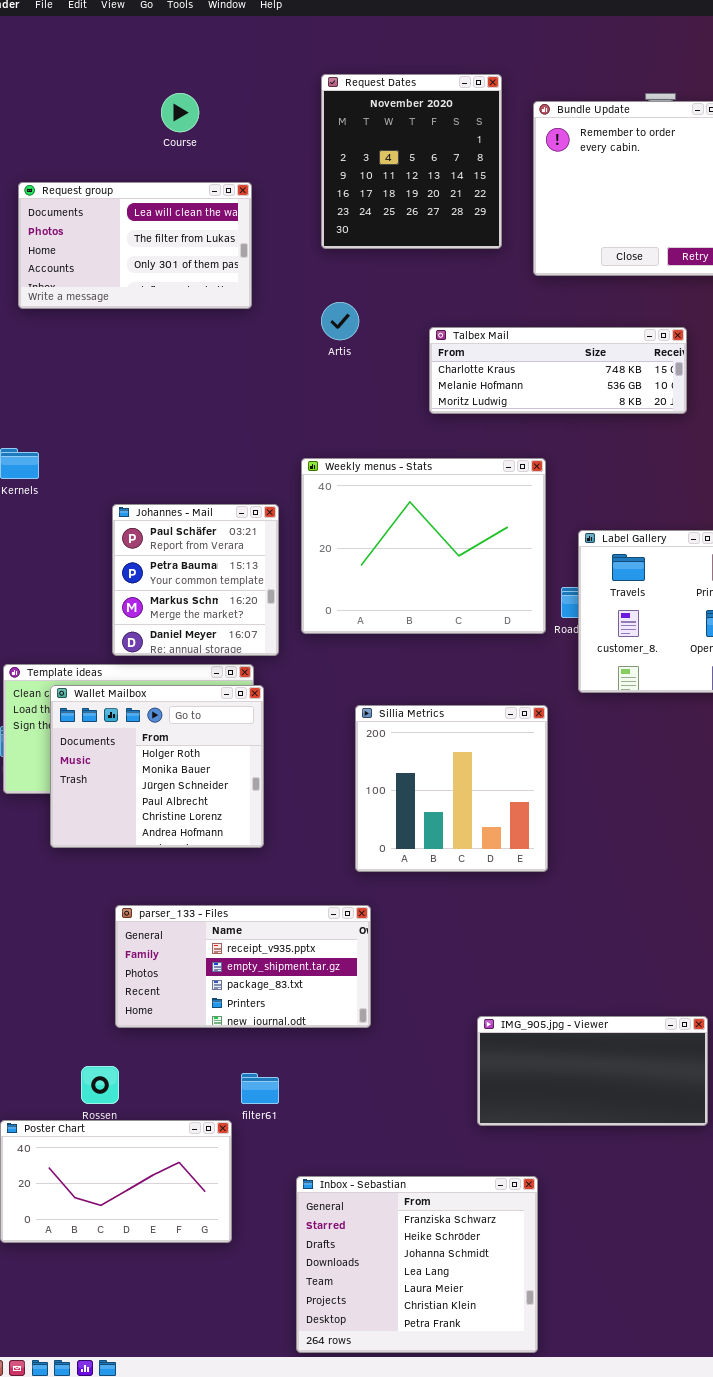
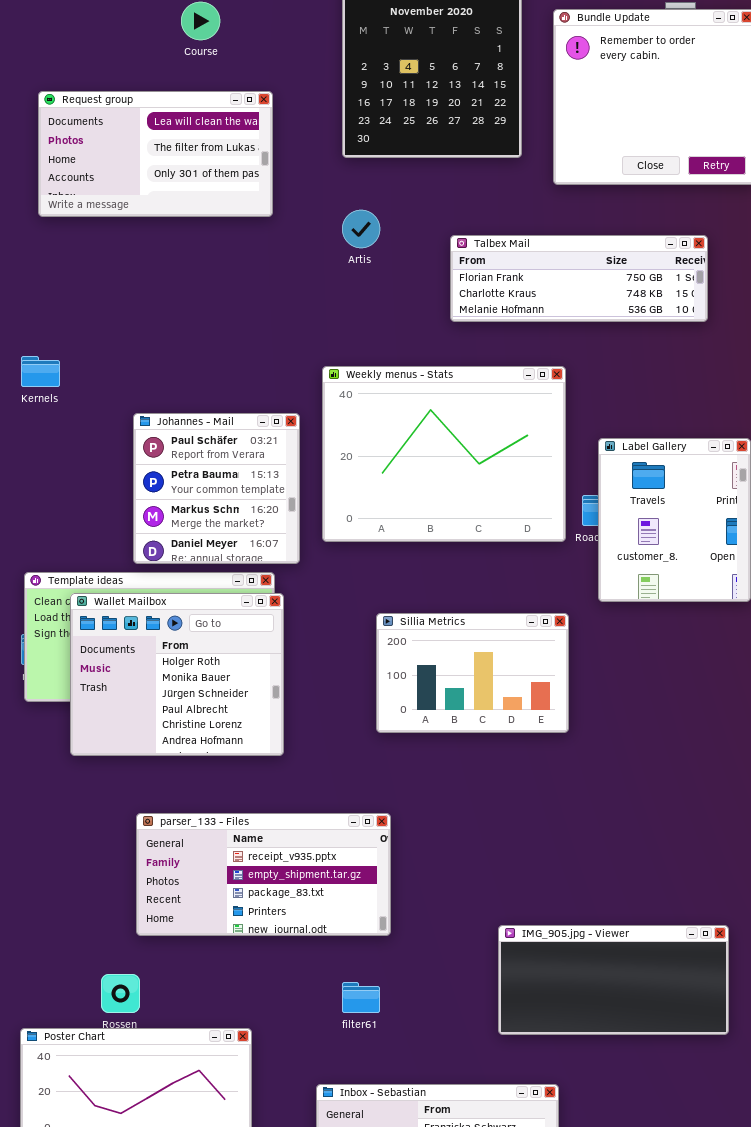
Talbex Mail: [429,327,687,414] -> [450,235,708,322], scrolled up 1 row
Sillia Metrics: [355,705,548,872] -> [376,613,569,733], resized
filter61: [241,1073,279,1104] -> [342,982,380,1013], moved

